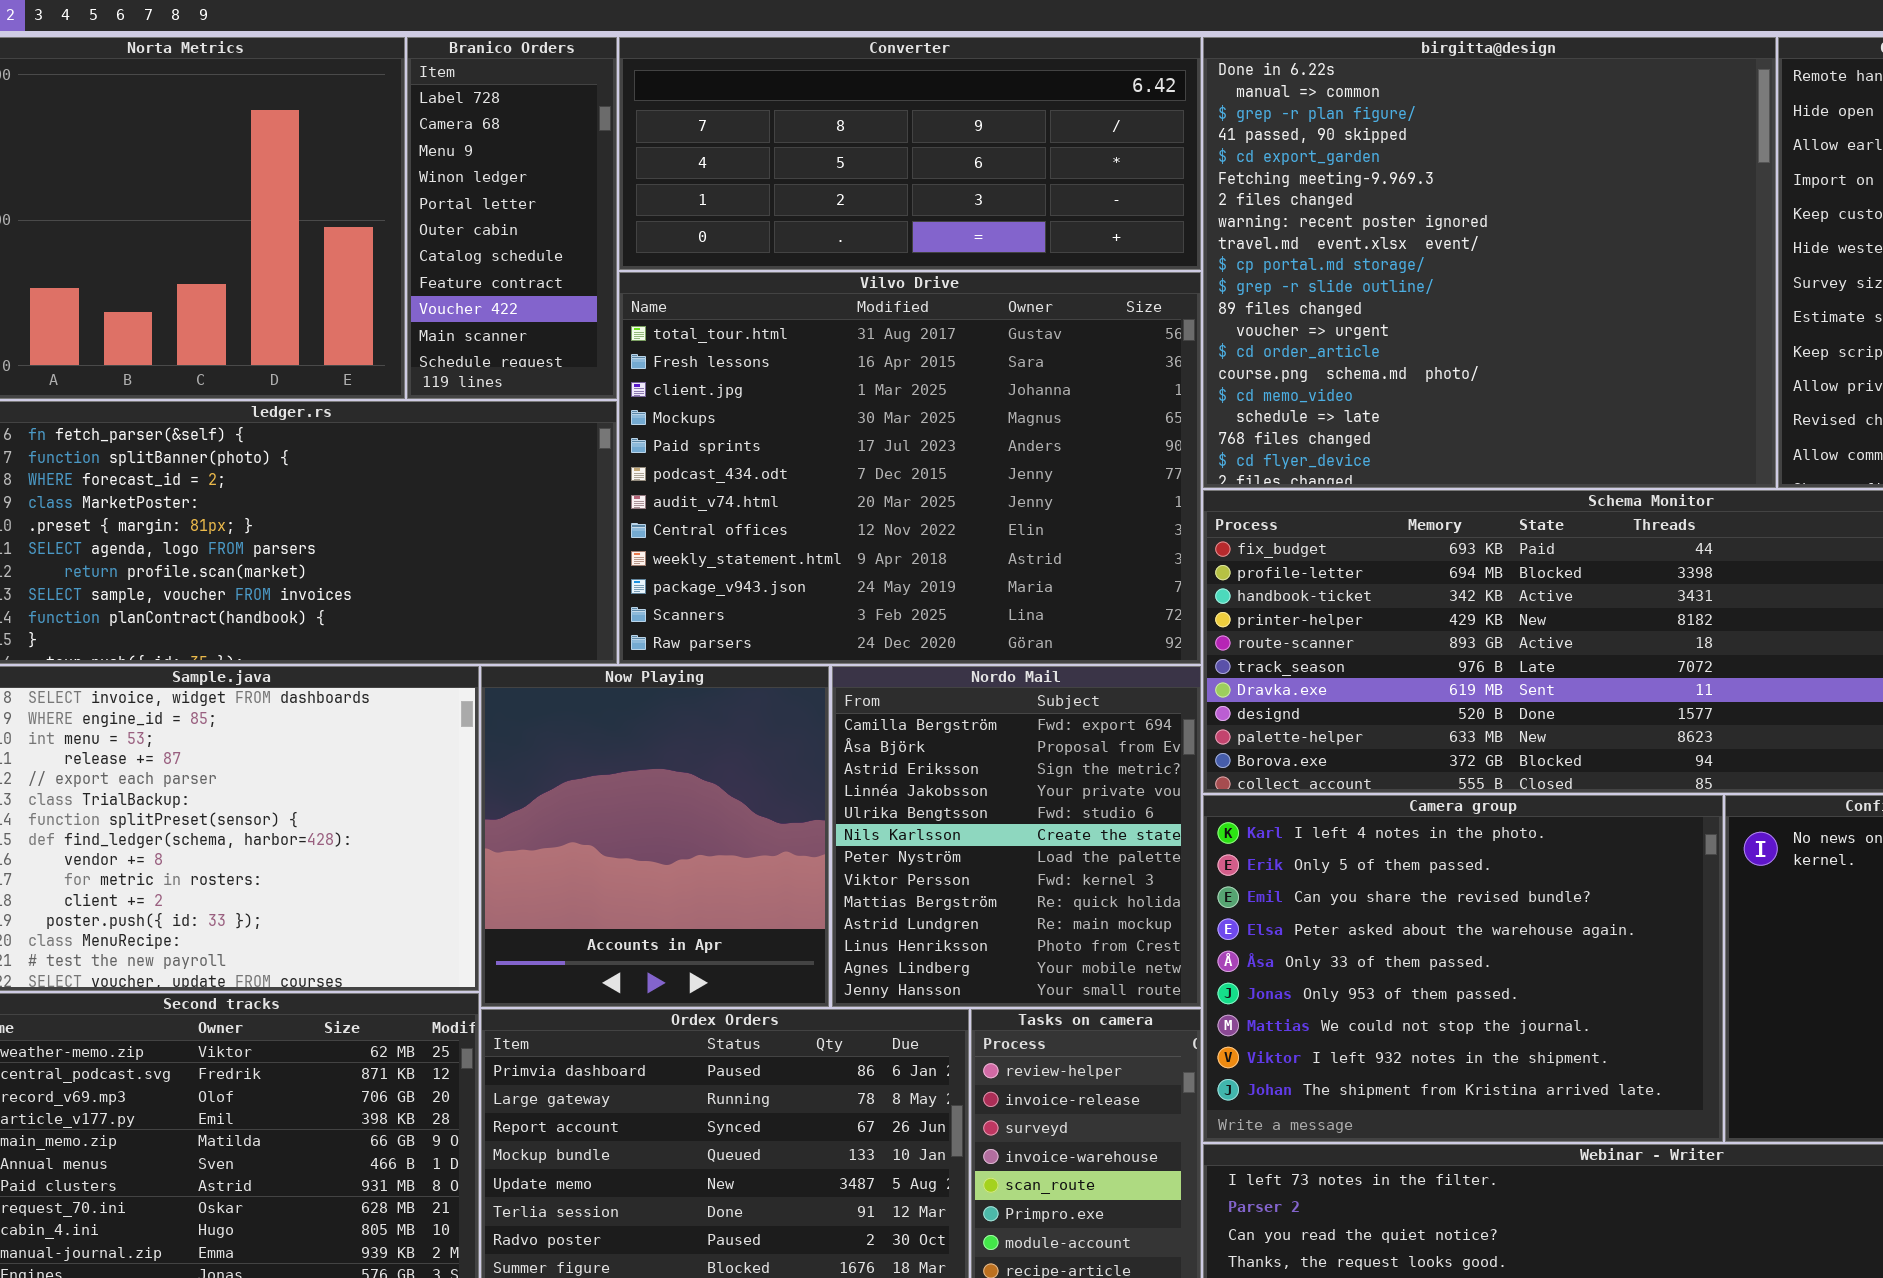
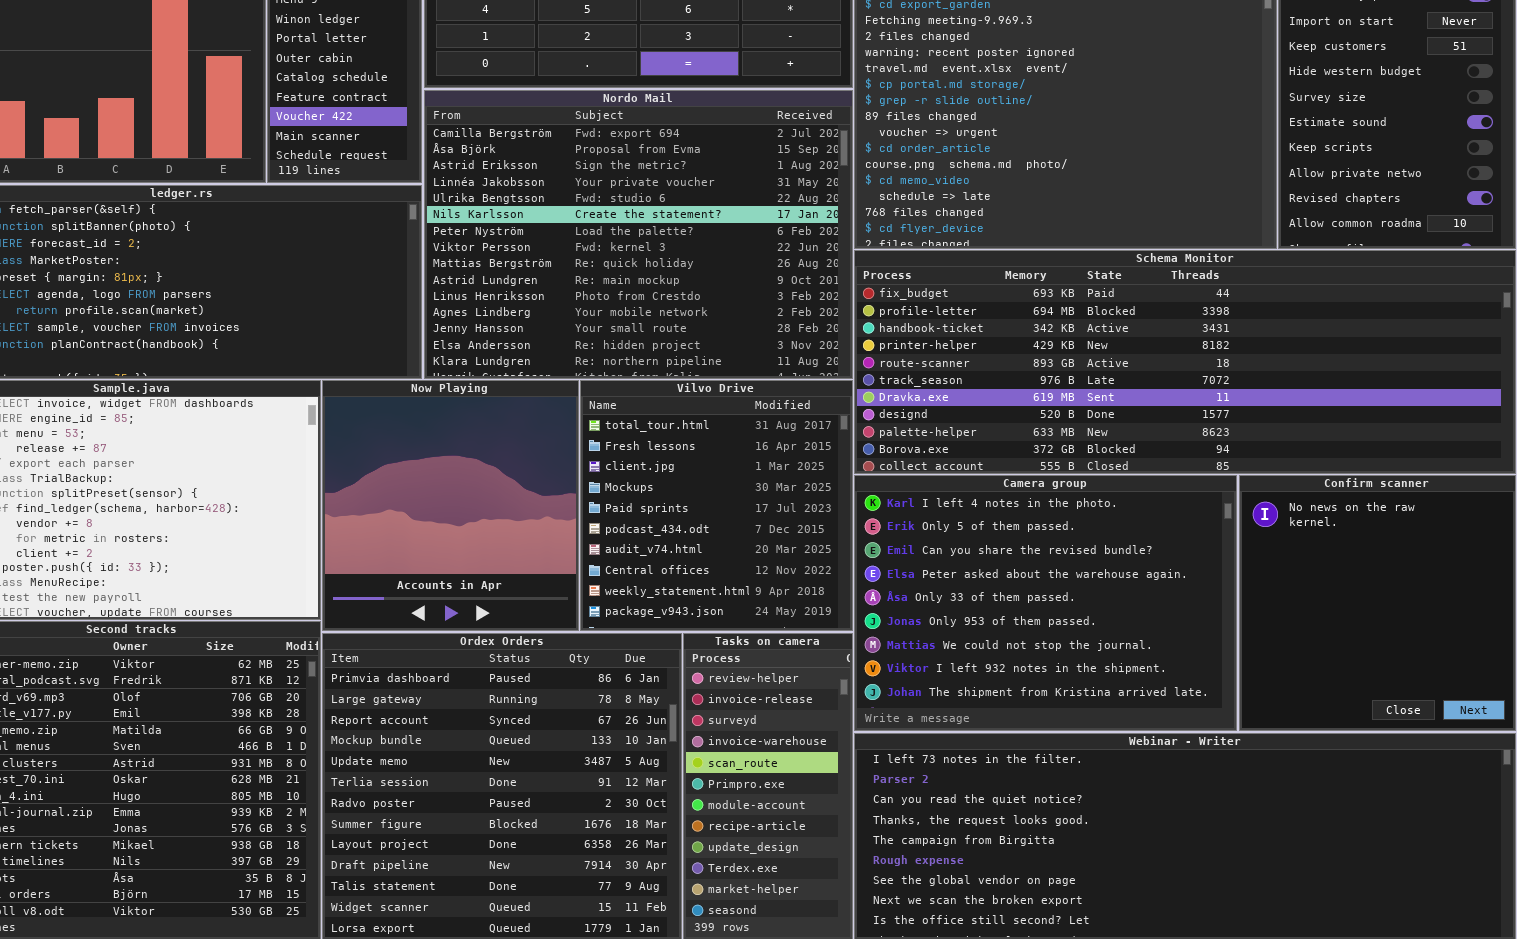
Vilvo Drive: [619,272,1201,664] -> [580,380,853,631], moved, resized
Nordo Mail: [832,666,1201,1007] -> [424,90,853,379], moved, resized

